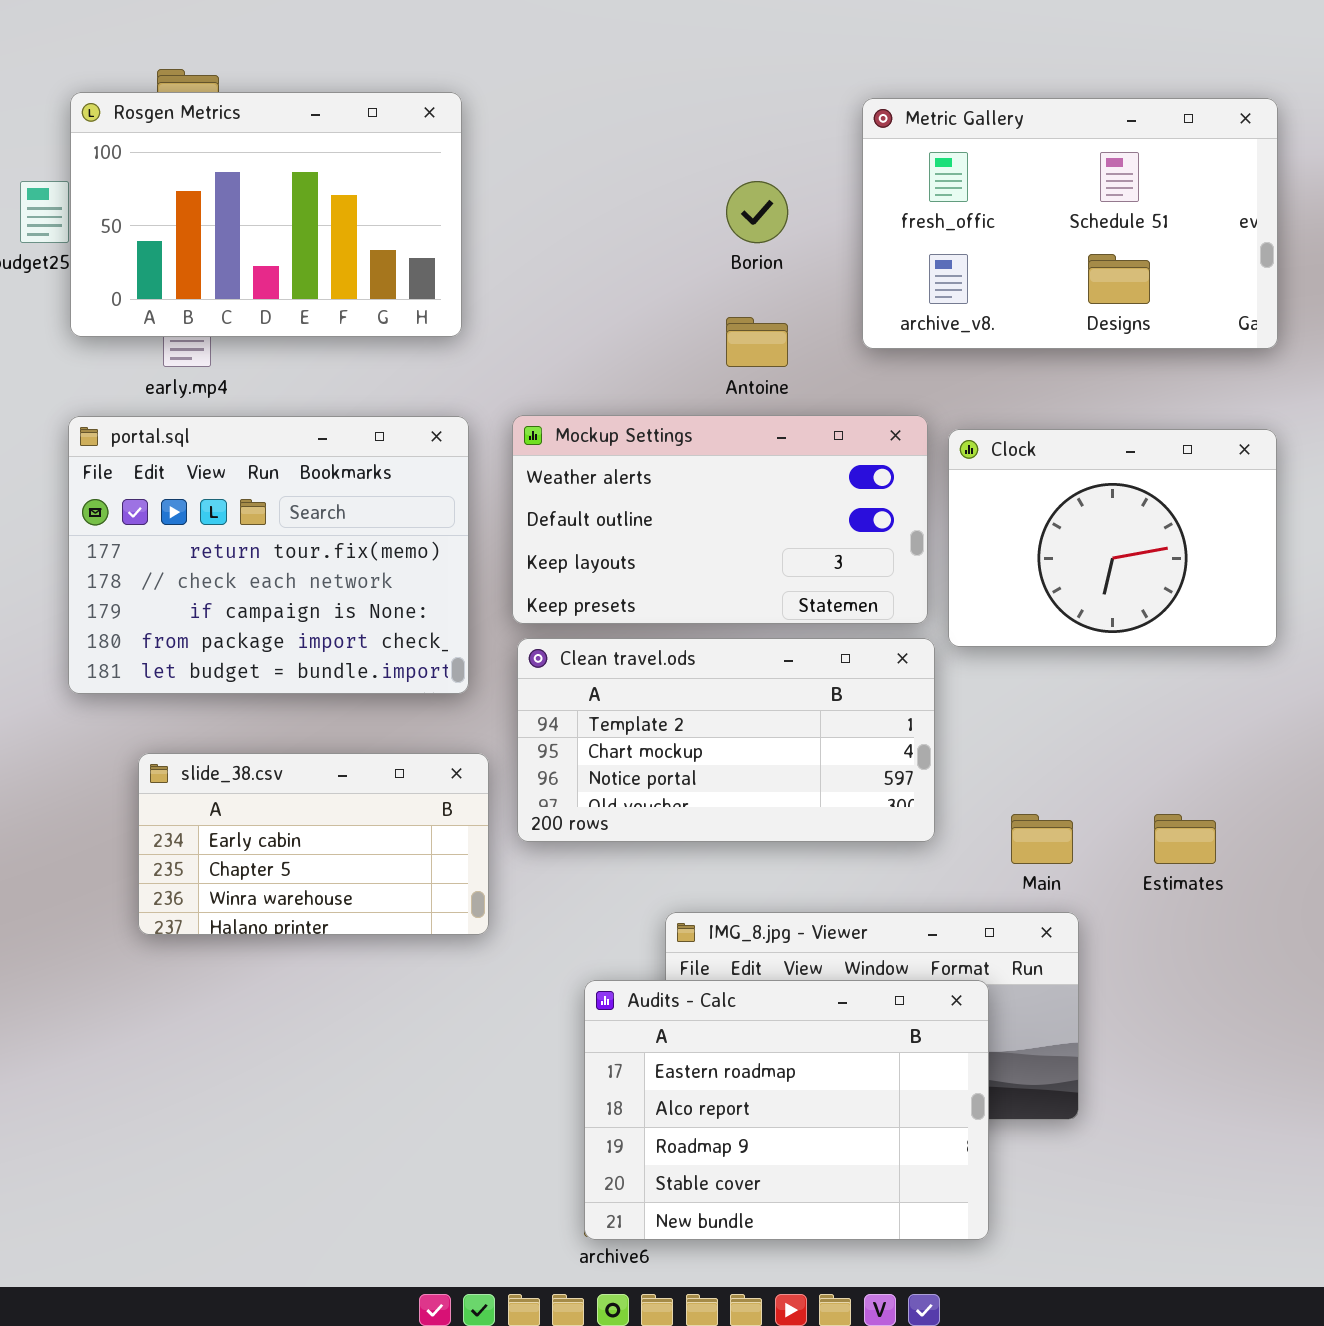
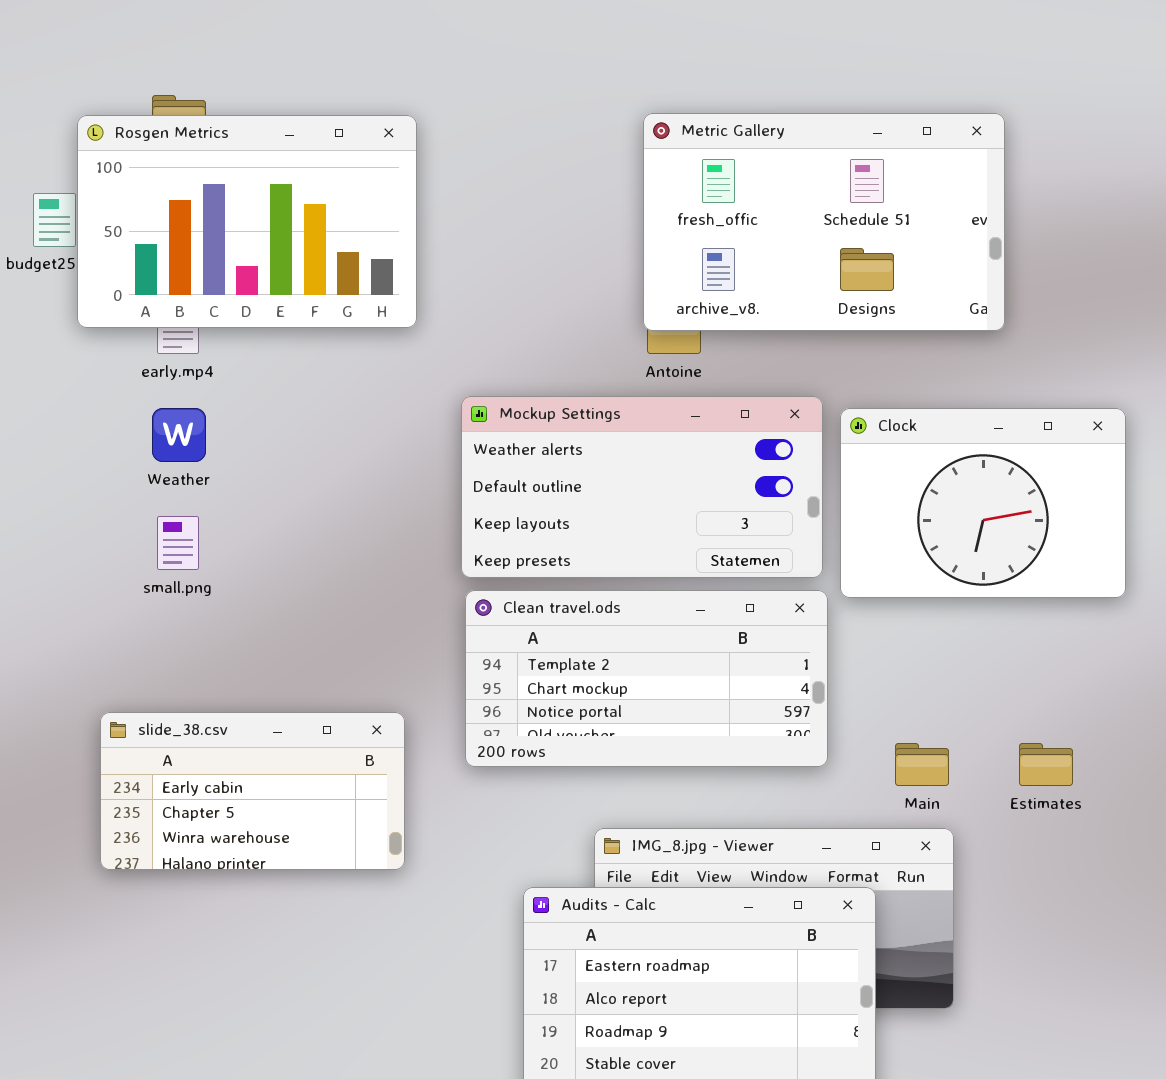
Metric Gallery: [862,98,1278,349] -> [643,113,1005,331], moved
portal.sql: [68,416,469,694] -> none, closed
slide_38.csv: [138,753,489,935] -> [100,712,405,870], moved

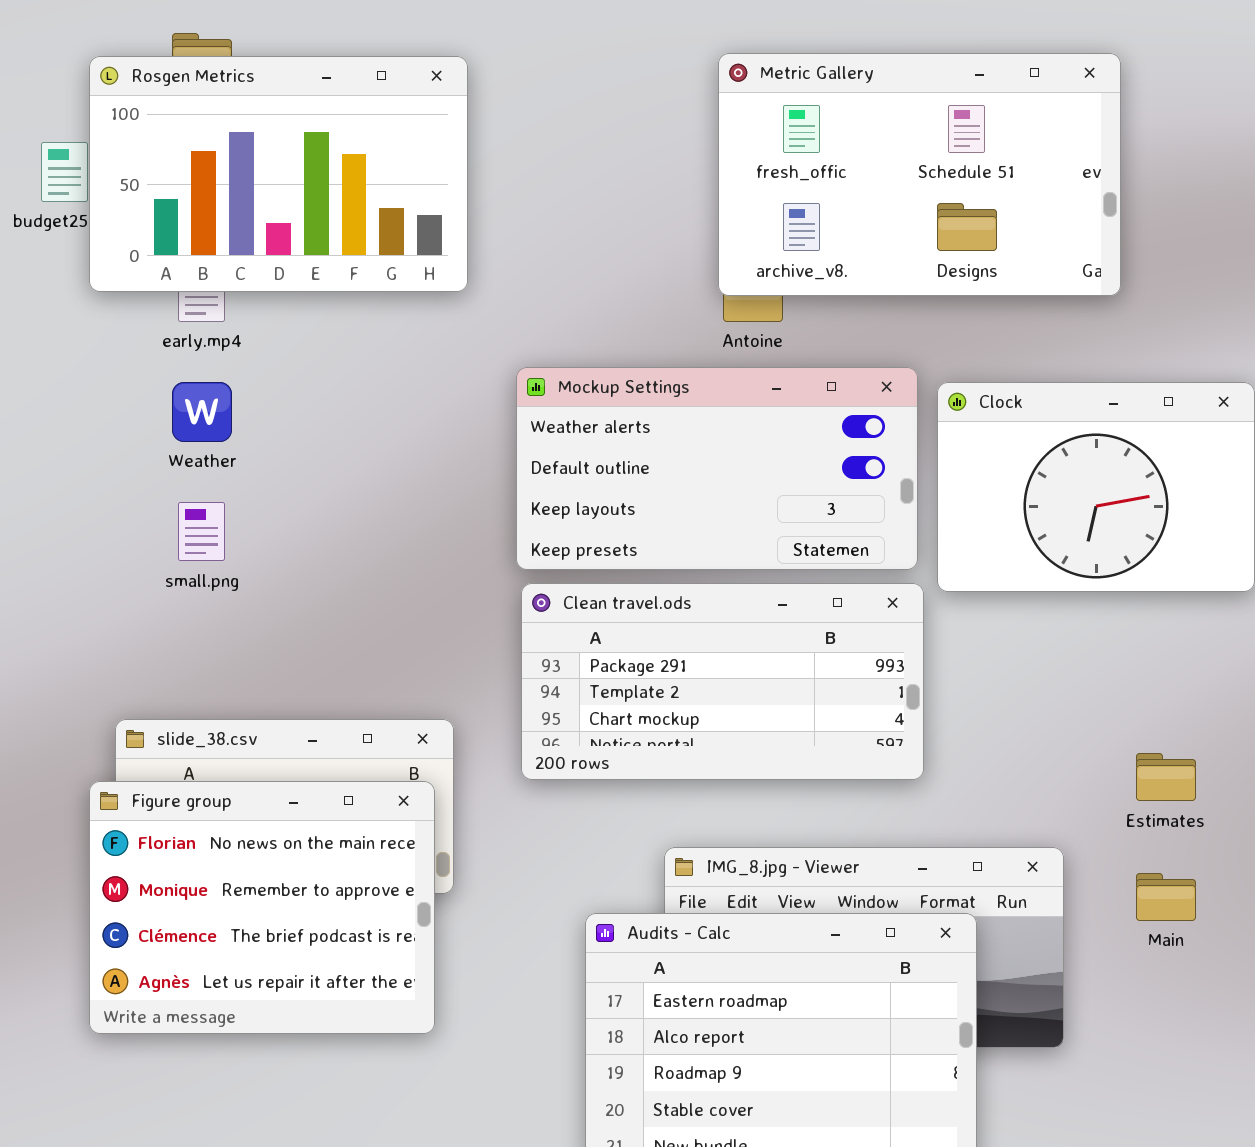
Clean travel.ods: [465,590,828,767] -> [521,583,924,780], scrolled up 1 row
Main: [895,743,949,786] -> [1136,873,1196,921], moved
Figure group: none -> [89,781,435,1034], opened

